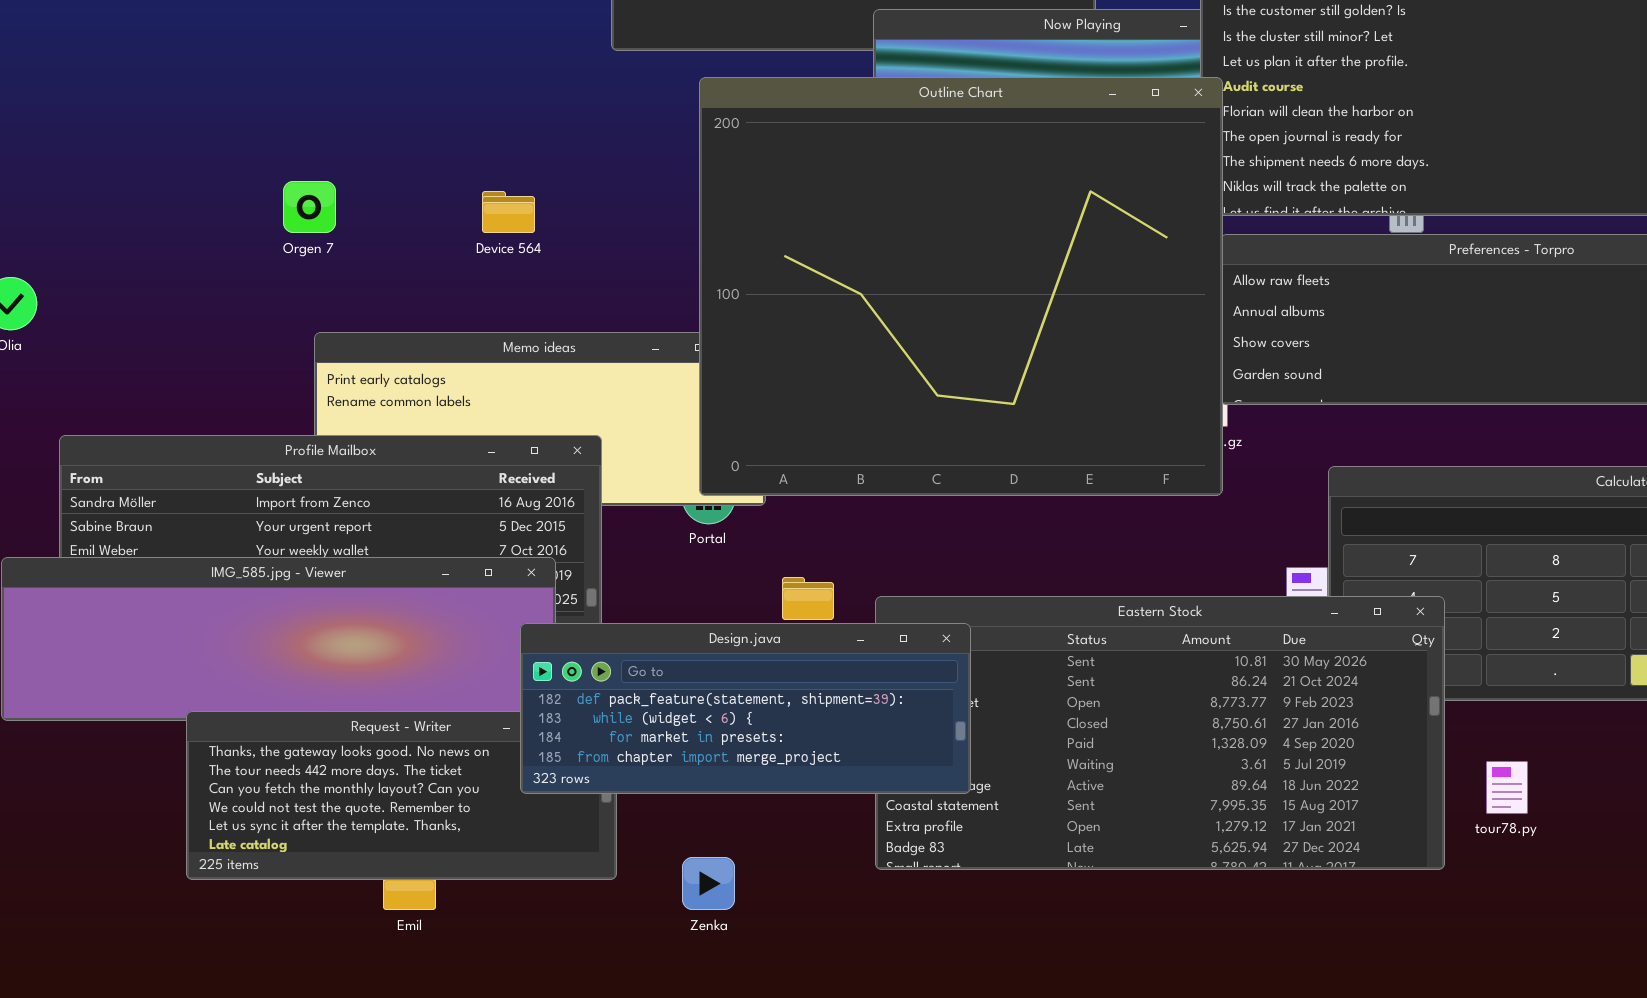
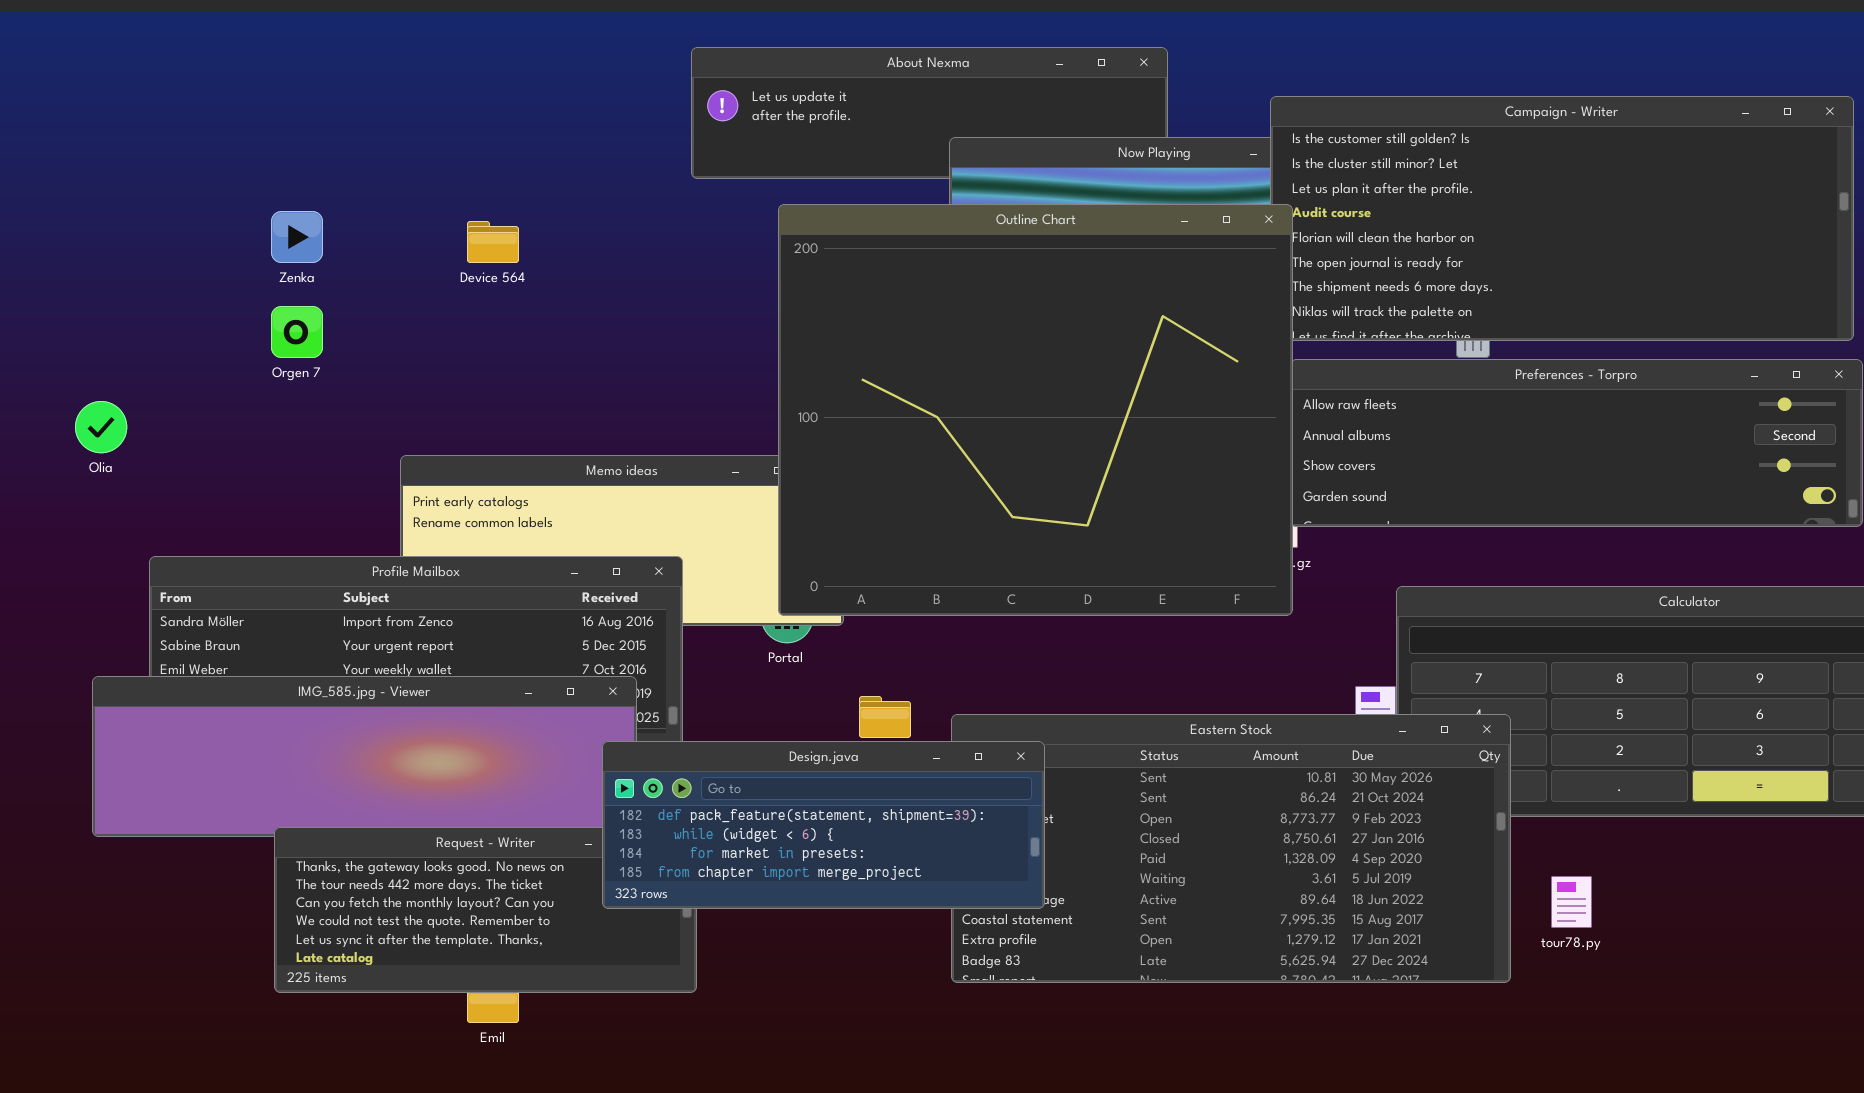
Orgen 7: [283,181,336,233] -> [271,306,323,358], moved
Device 564: [482,191,535,233] -> [467,221,519,263], moved
Zenka: [682,857,735,910] -> [271,211,323,263], moved

